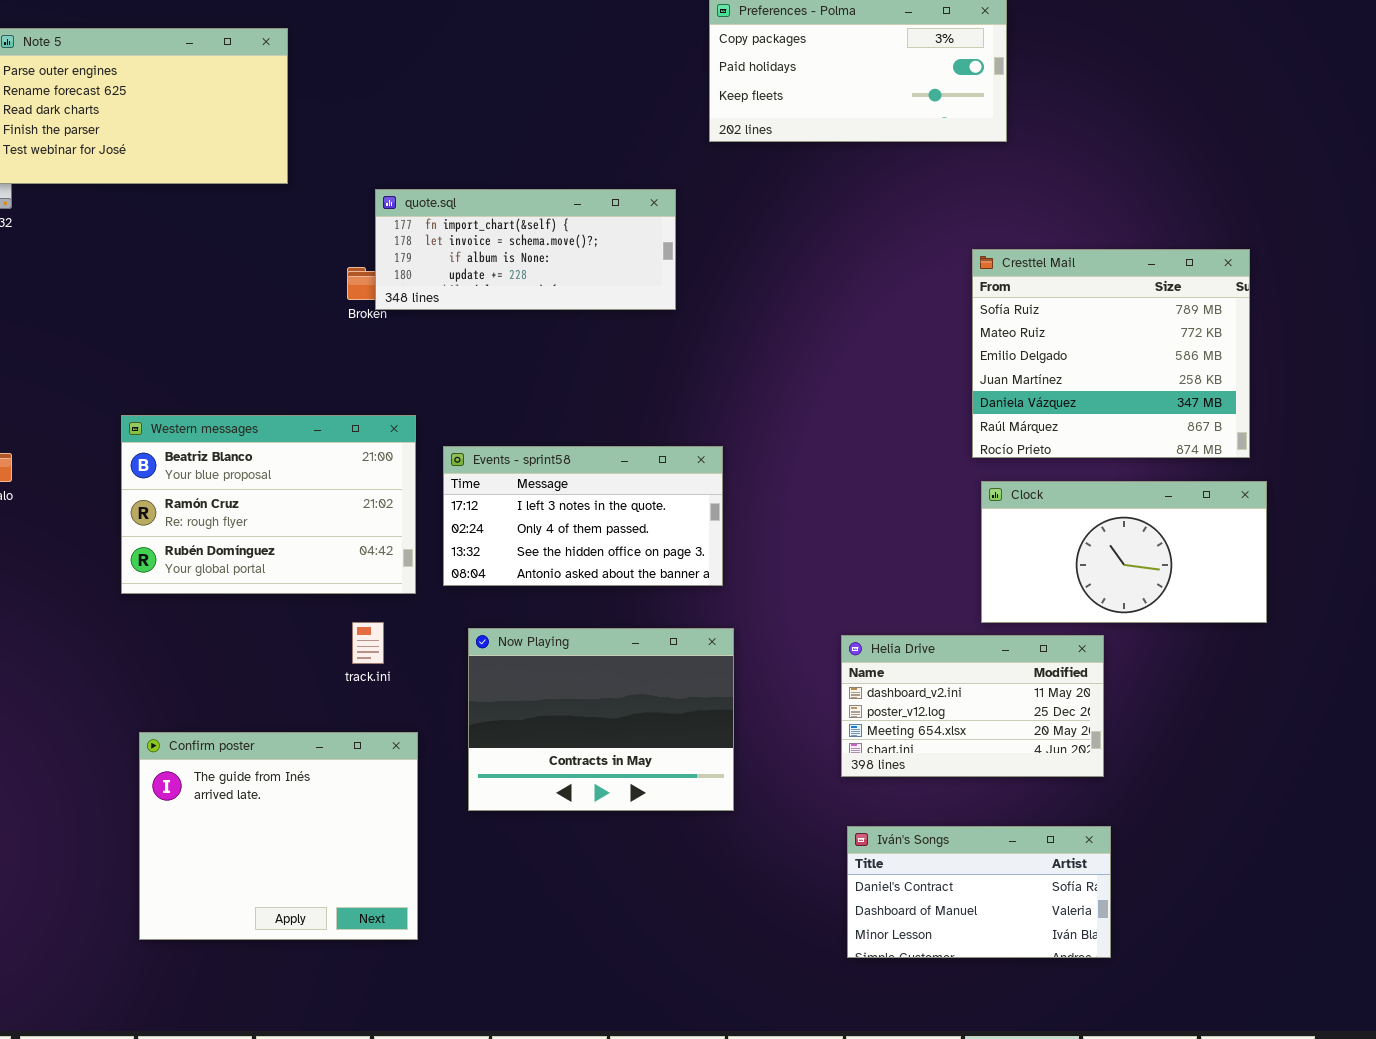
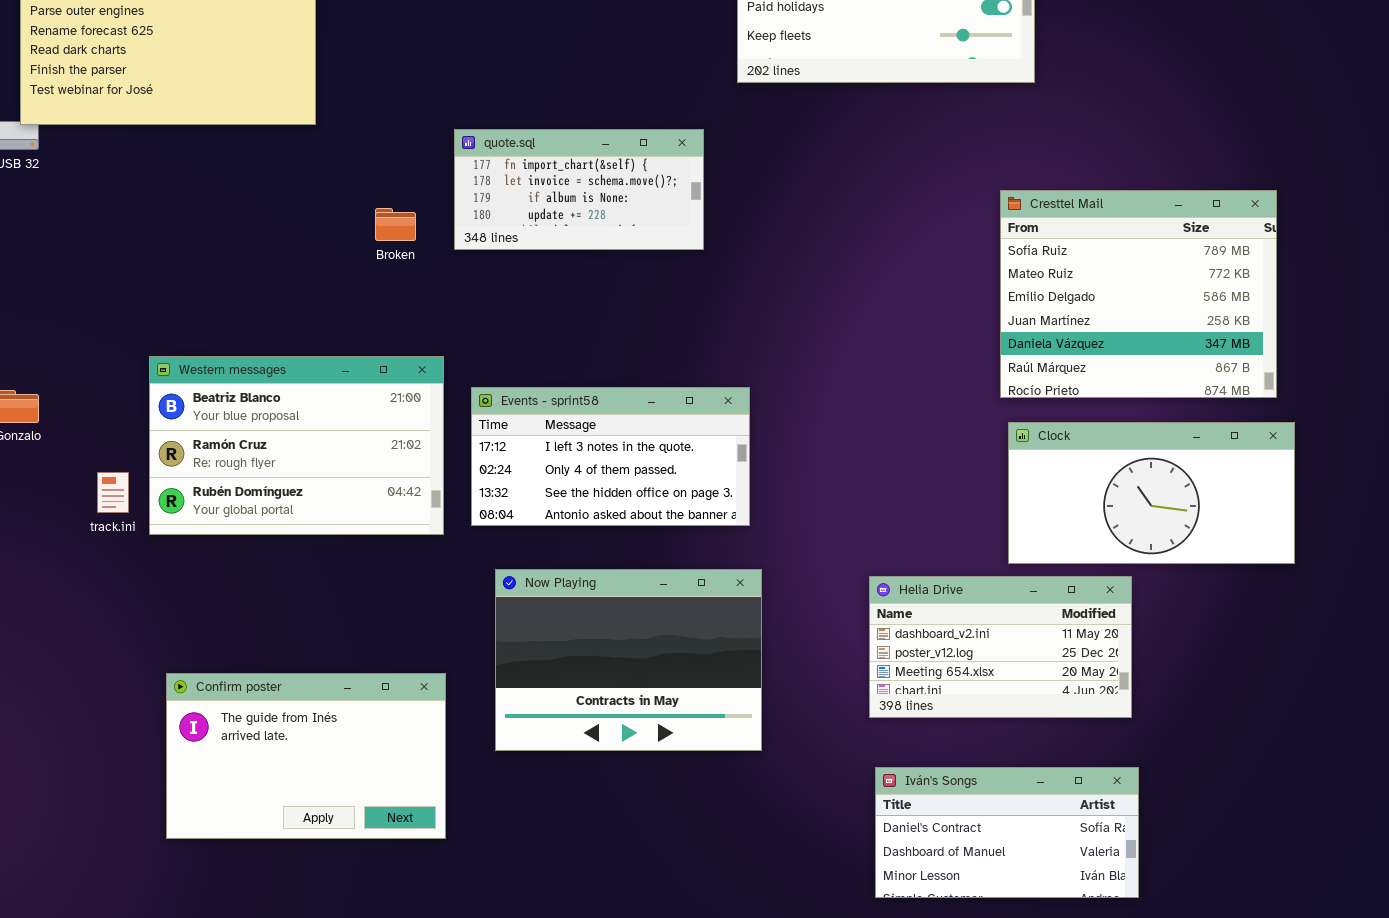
quote.sql: [375,189,676,310] -> [454,129,704,250], resized
track.ini: [352,622,384,664] -> [97,472,129,513], moved
Confirm poster: [139,732,418,940] -> [166,673,446,839], resized

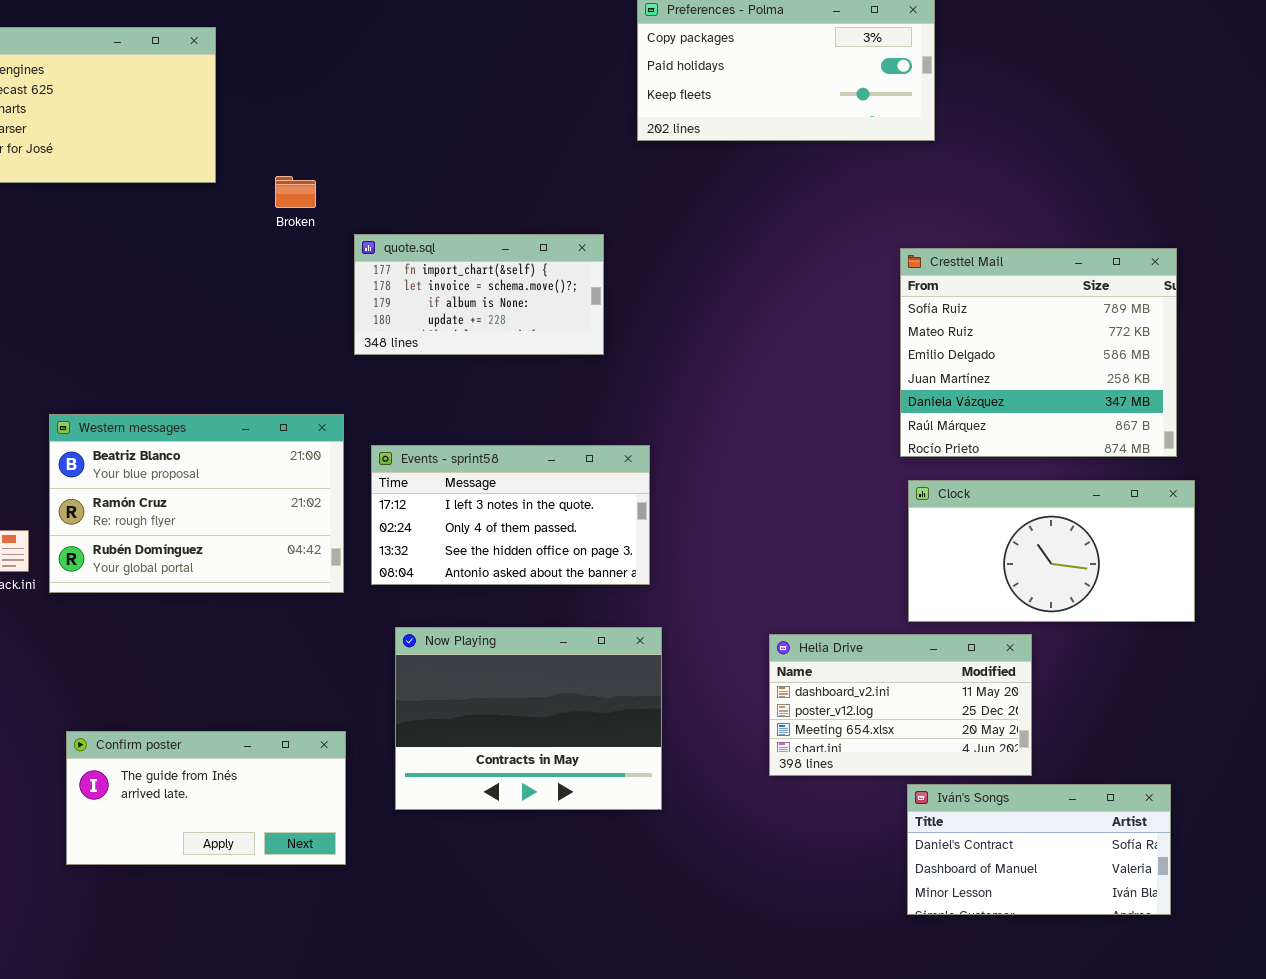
quote.sql: [454,129,704,250] -> [354,234,604,355], moved
Broken: [375,208,416,241] -> [275,176,316,208], moved
Confirm poster: [166,673,446,839] -> [66,731,346,865], resized
Iván's Songs: [875,767,1139,898] -> [907,784,1171,915], moved

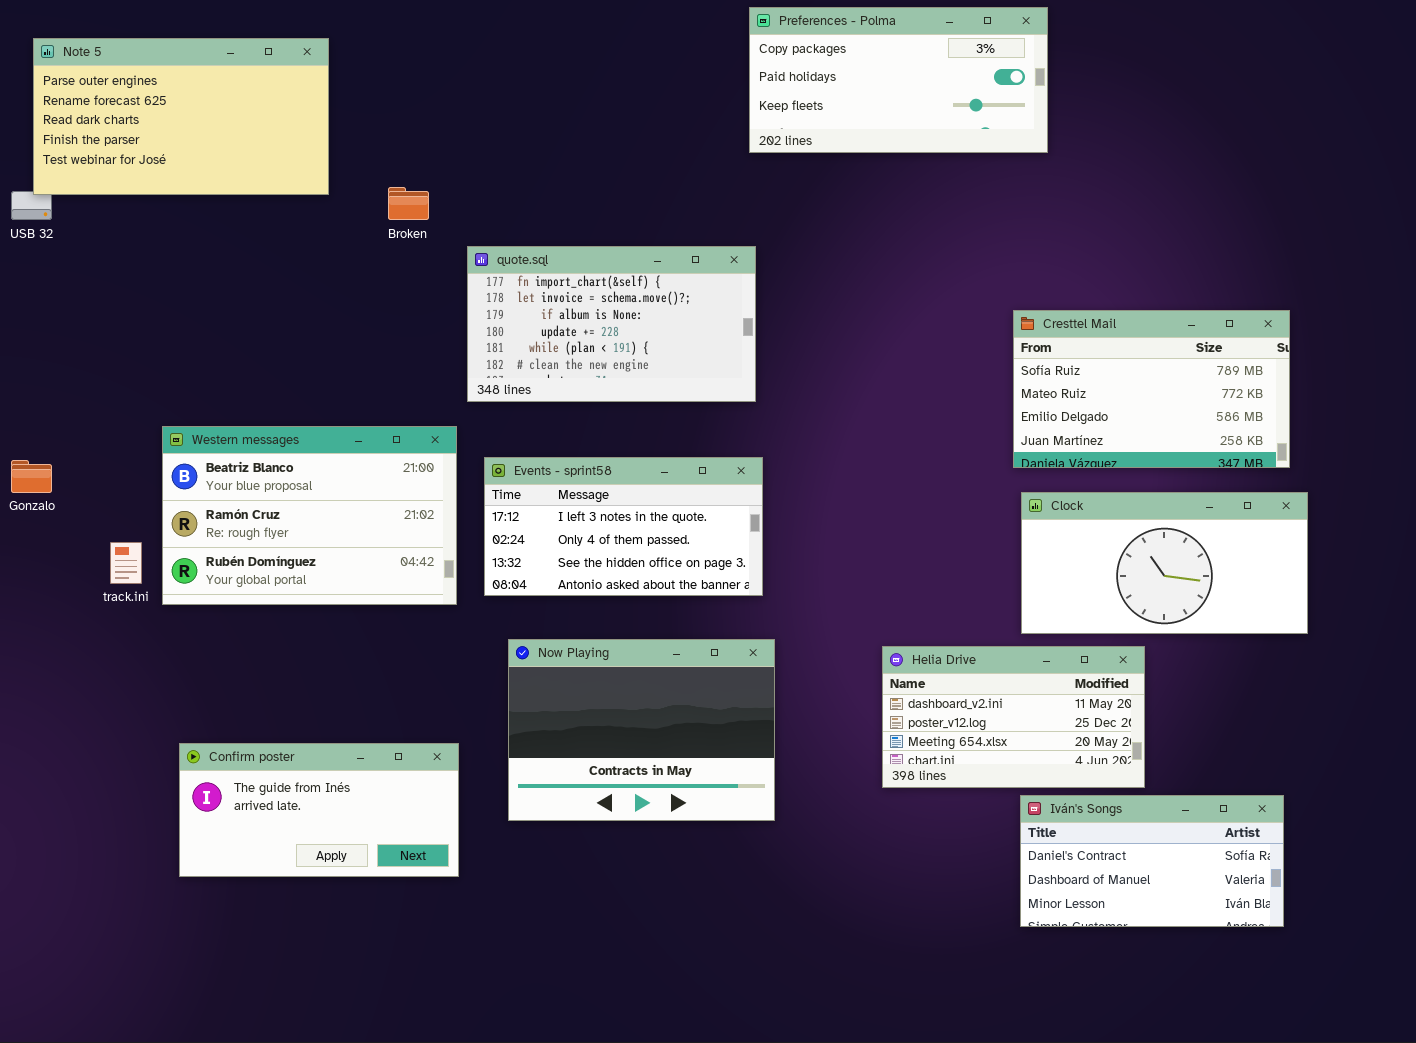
quote.sql: [354,234,604,355] -> [467,246,756,402], resized
Cresttel Mail: [900,248,1177,457] -> [1013,310,1290,468], resized

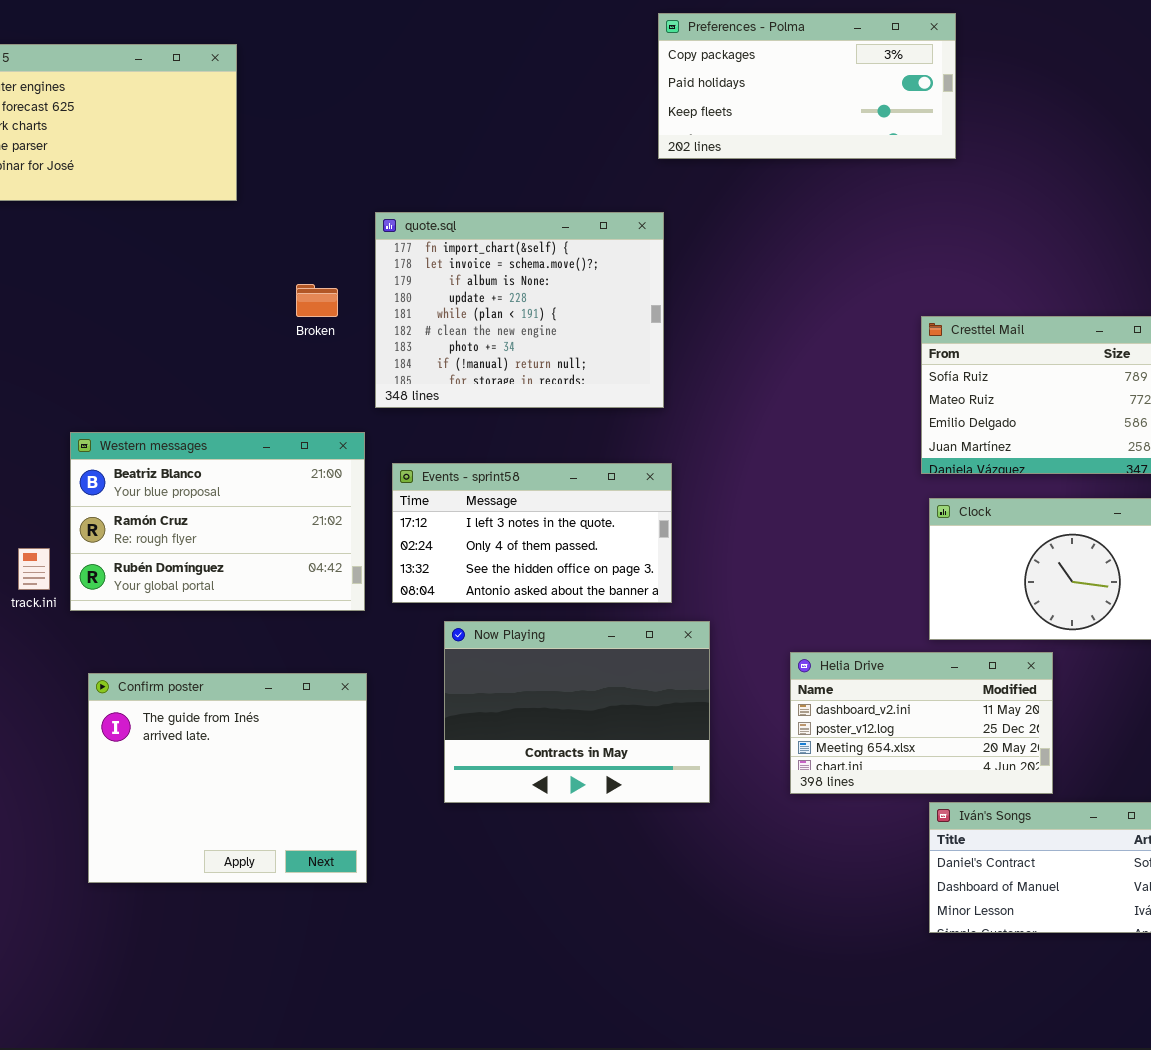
Broken: [388,187,429,220] -> [296,284,338,317], moved
quote.sql: [467,246,756,402] -> [375,212,664,408], resized
Now Playing: [508,639,775,821] -> [444,621,710,803], moved
Confirm poster: [179,743,459,877] -> [88,673,367,883], resized

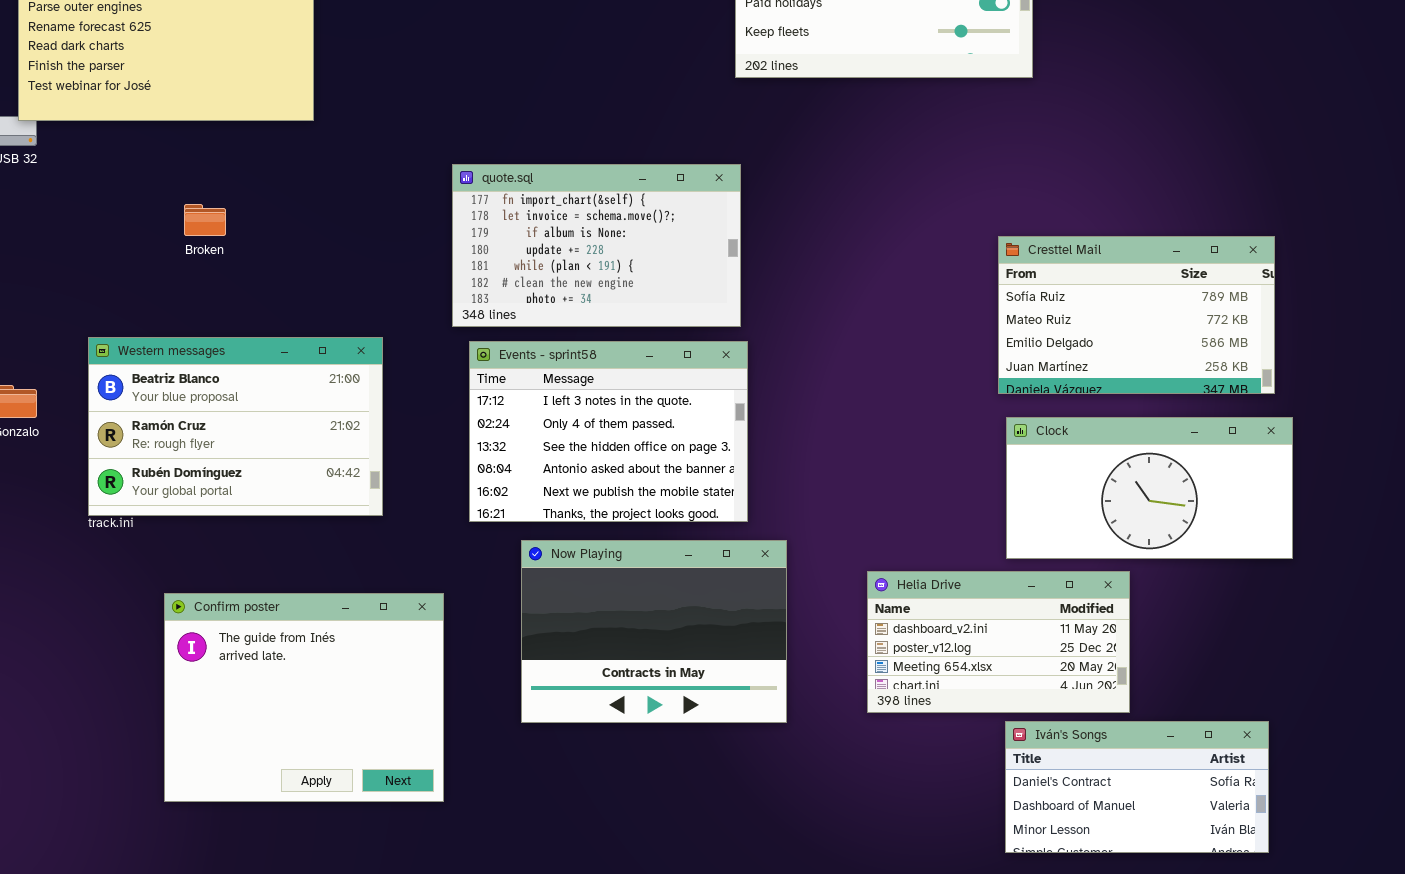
quote.sql: [375,212,664,408] -> [452,164,741,327], resized
Broken: [296,284,338,317] -> [184,204,226,236], moved
Western messages: [70,432,365,611] -> [88,337,383,516], moved
Events - sprint58: [392,463,672,603] -> [469,341,748,522], resized

